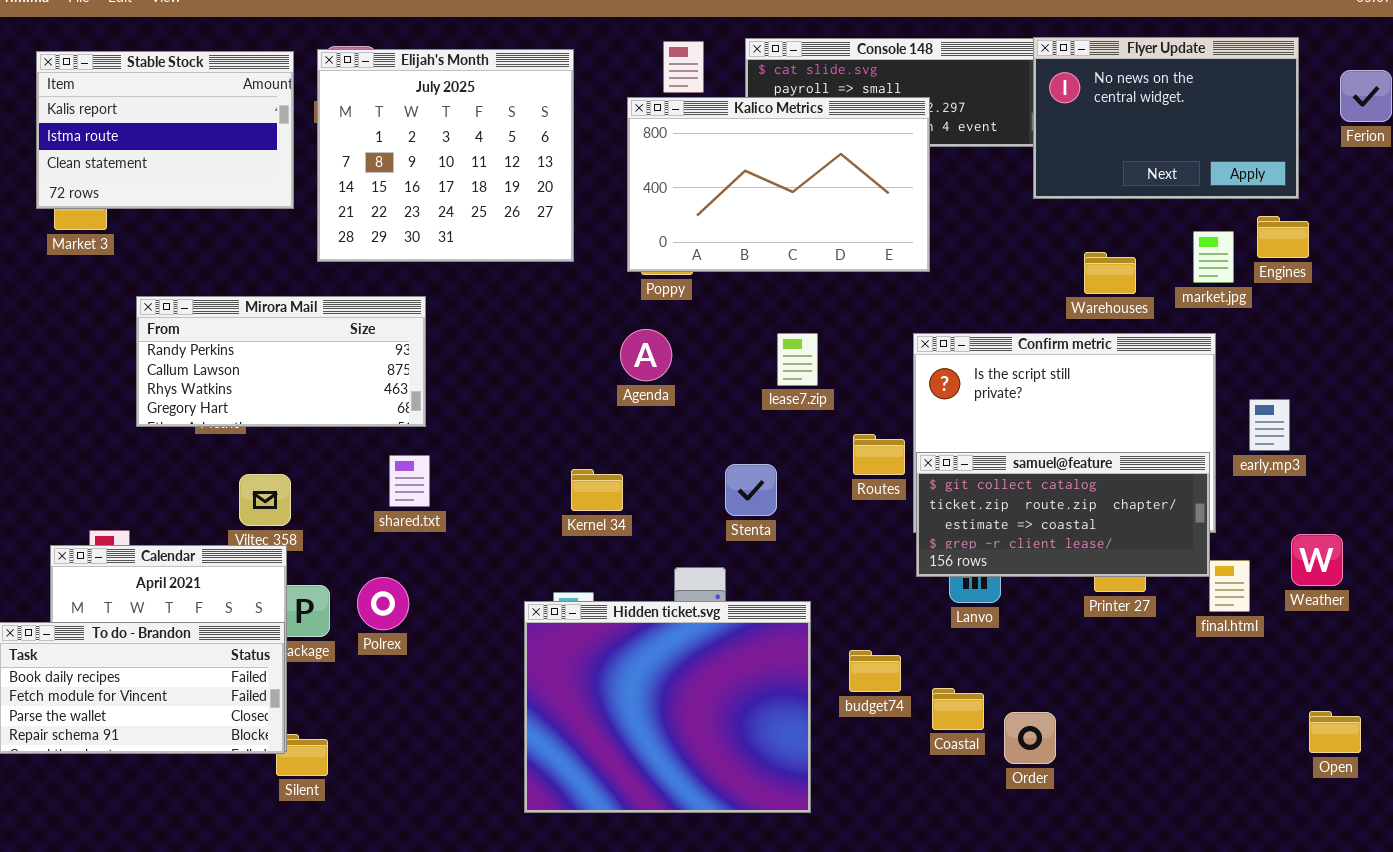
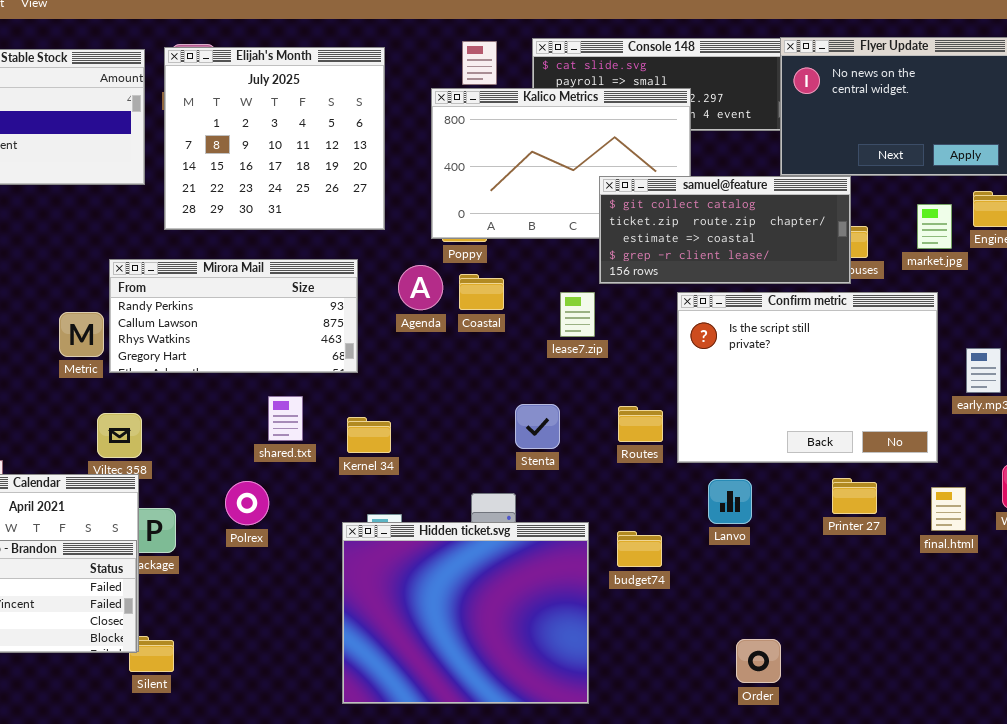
Mirora Mail: [136,296,426,427] -> [109,259,358,373], moved
Agenda: [620,329,672,381] -> [398,265,443,310], moved
Routes: [853,434,905,475] -> [618,406,663,442], moved
samuel@feature: [916,452,1210,577] -> [599,176,851,284], moved
shared.txt: [389,455,430,507] -> [268,396,303,441], moved
Kernel 34: [571,469,623,511] -> [347,417,391,453], moved
Polrex: [357,577,409,630] -> [225,481,269,525], moved
budget74: [849,650,901,692] -> [617,531,662,567], moved
Coastal: [932,688,984,730] -> [459,274,504,310], moved
Order: [1004,712,1056,764] -> [736,639,781,683], moved

